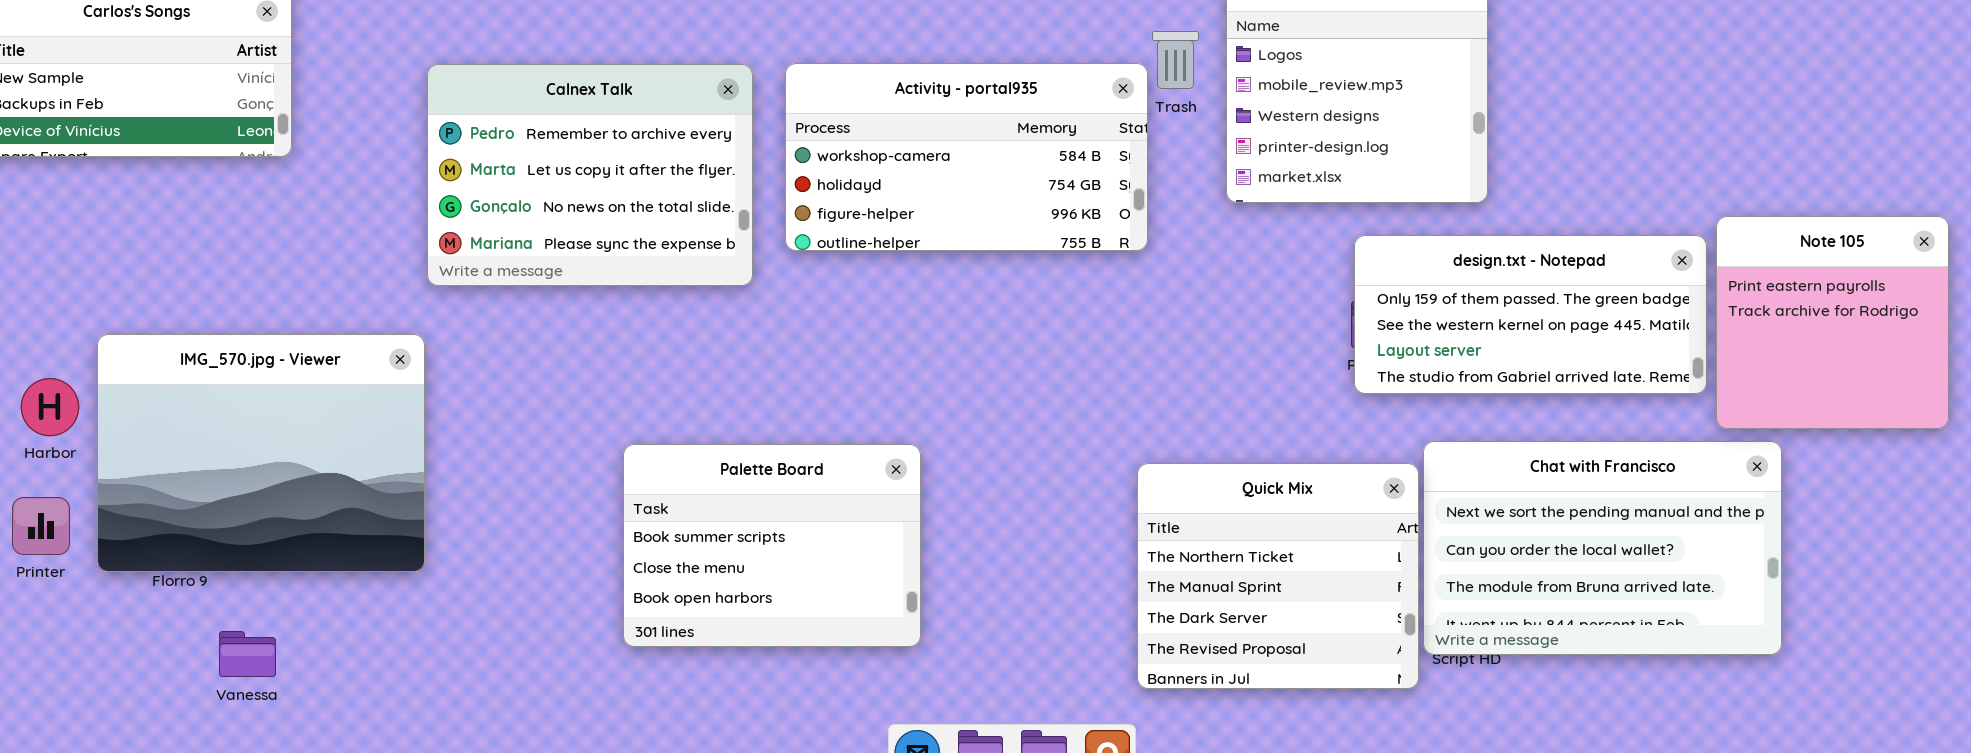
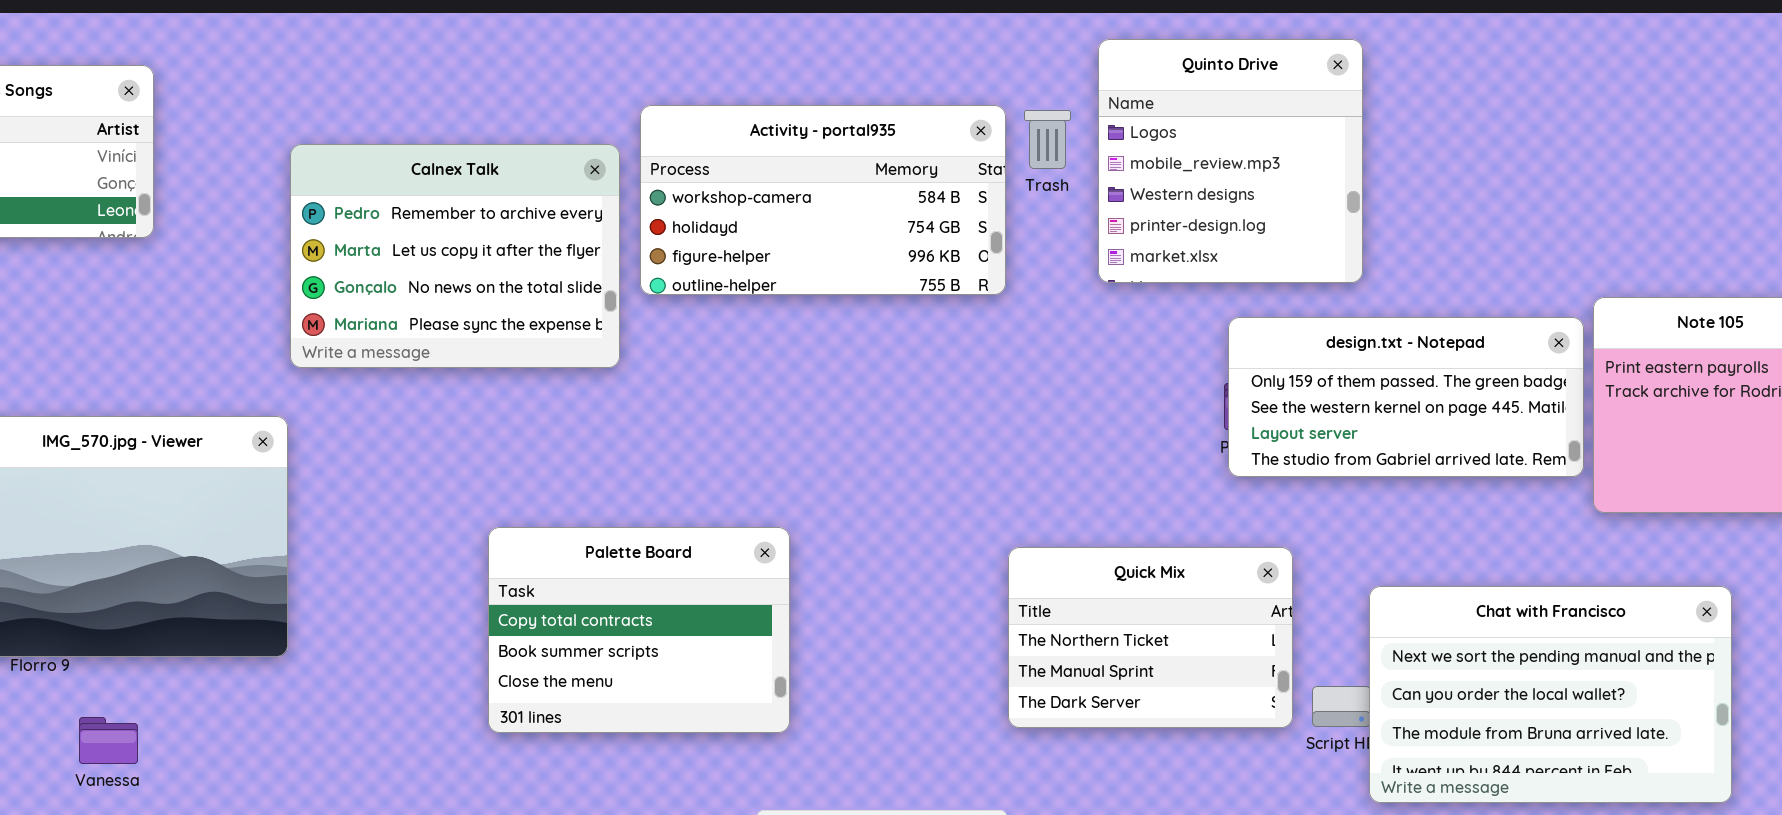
Activity - portal935: [785,63,1148,251] -> [640,105,1006,295], moved
Chat with Francisco: [1423,441,1782,655] -> [1369,586,1732,803], moved
Palette Board: [623,444,921,647] -> [488,527,790,733], scrolled up 1 row
Quick Mix: [1137,463,1419,689] -> [1008,547,1293,728], resized

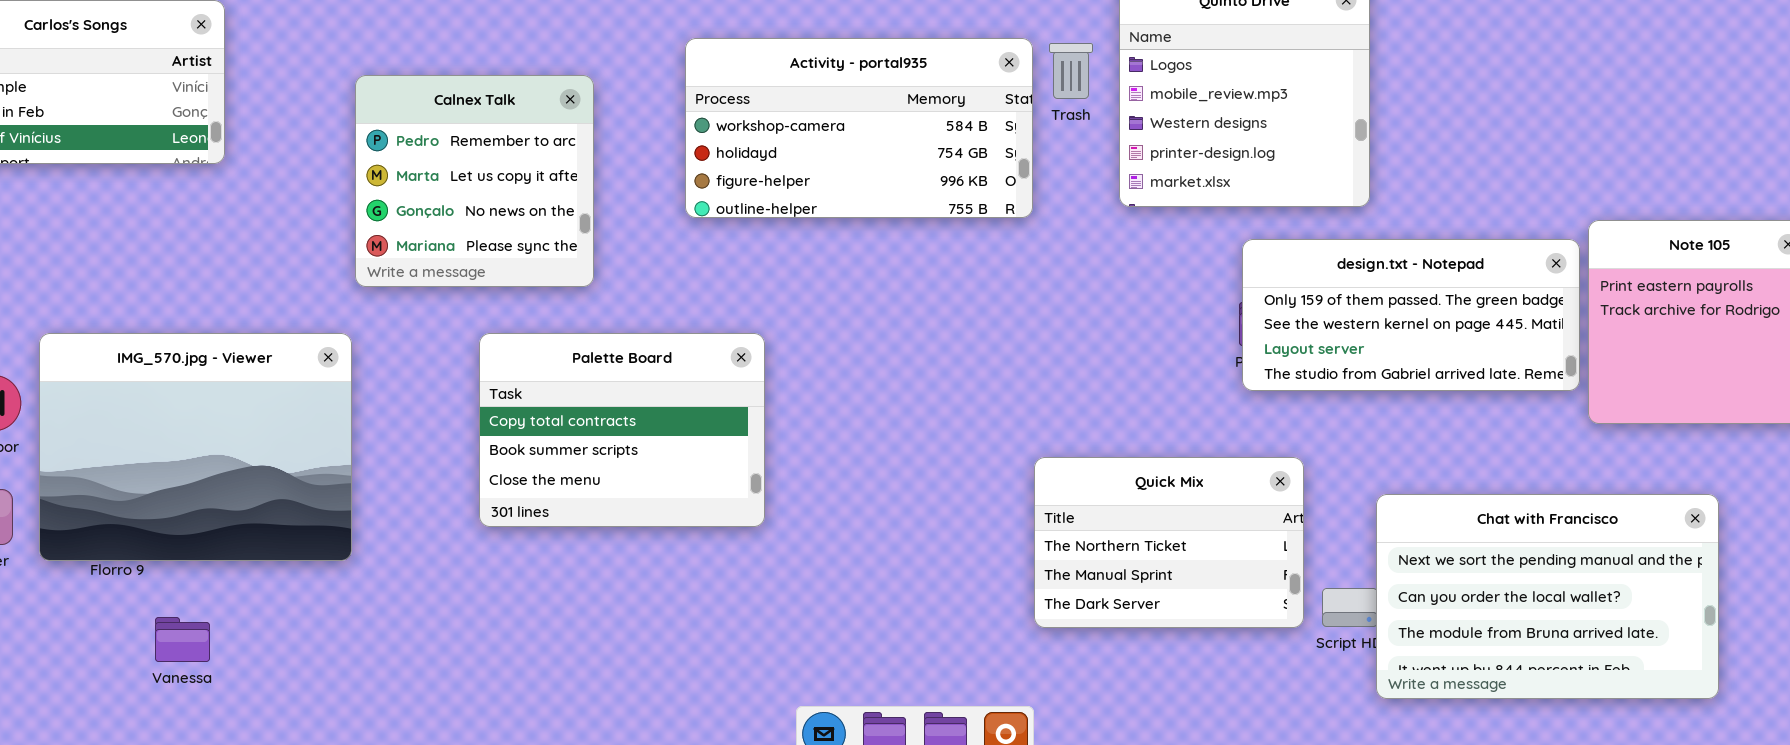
Calnex Talk: [290,144,620,368] -> [355,75,594,287], resized
Palette Board: [488,527,790,733] -> [479,333,765,527], moved

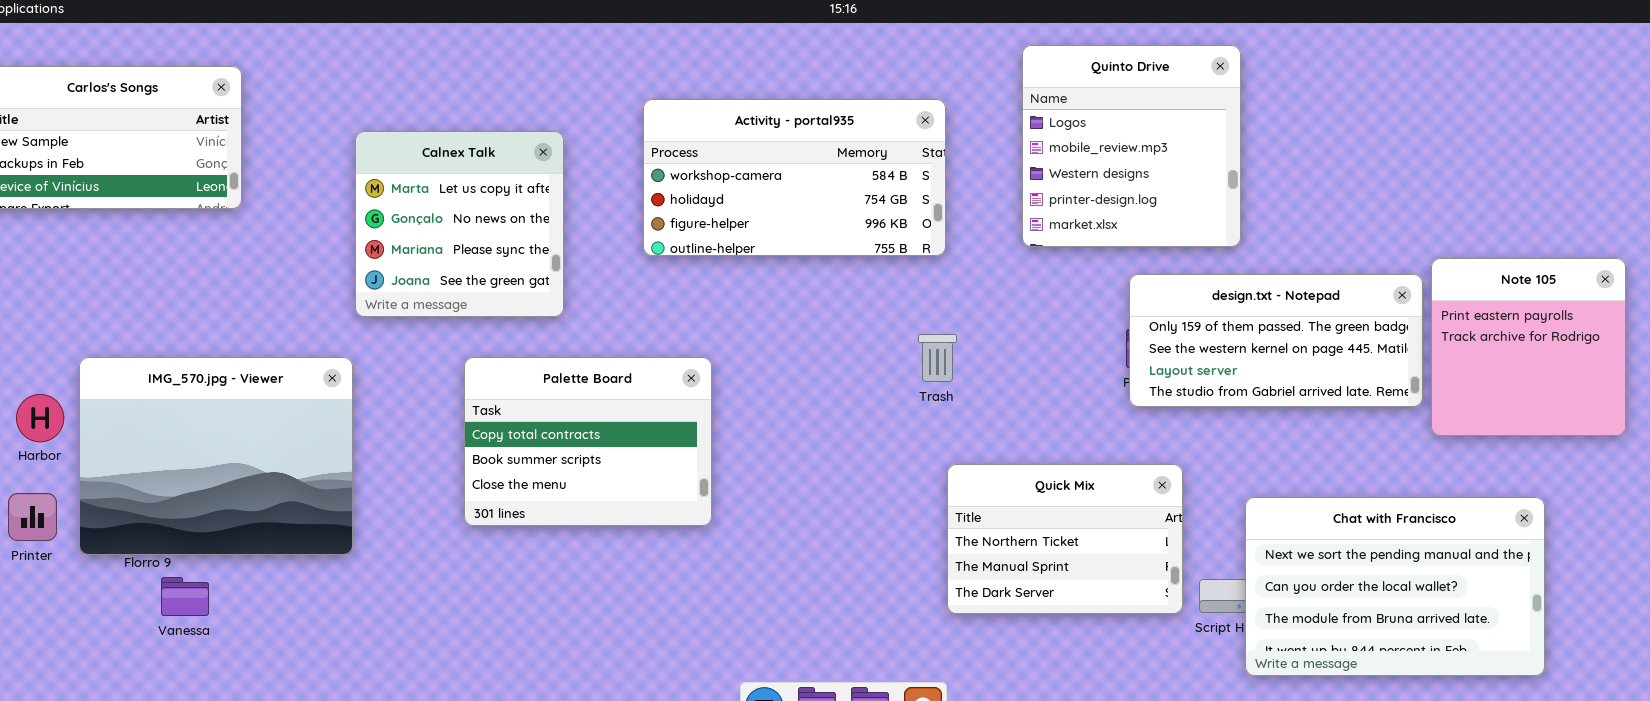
Trash: [1049,43,1093,99] -> [918,334,957,382], moved
Calnex Talk: [355,75,594,287] -> [355,131,564,317], scrolled down 1 row
Vanessa: [155,617,210,662] -> [161,577,209,616], moved

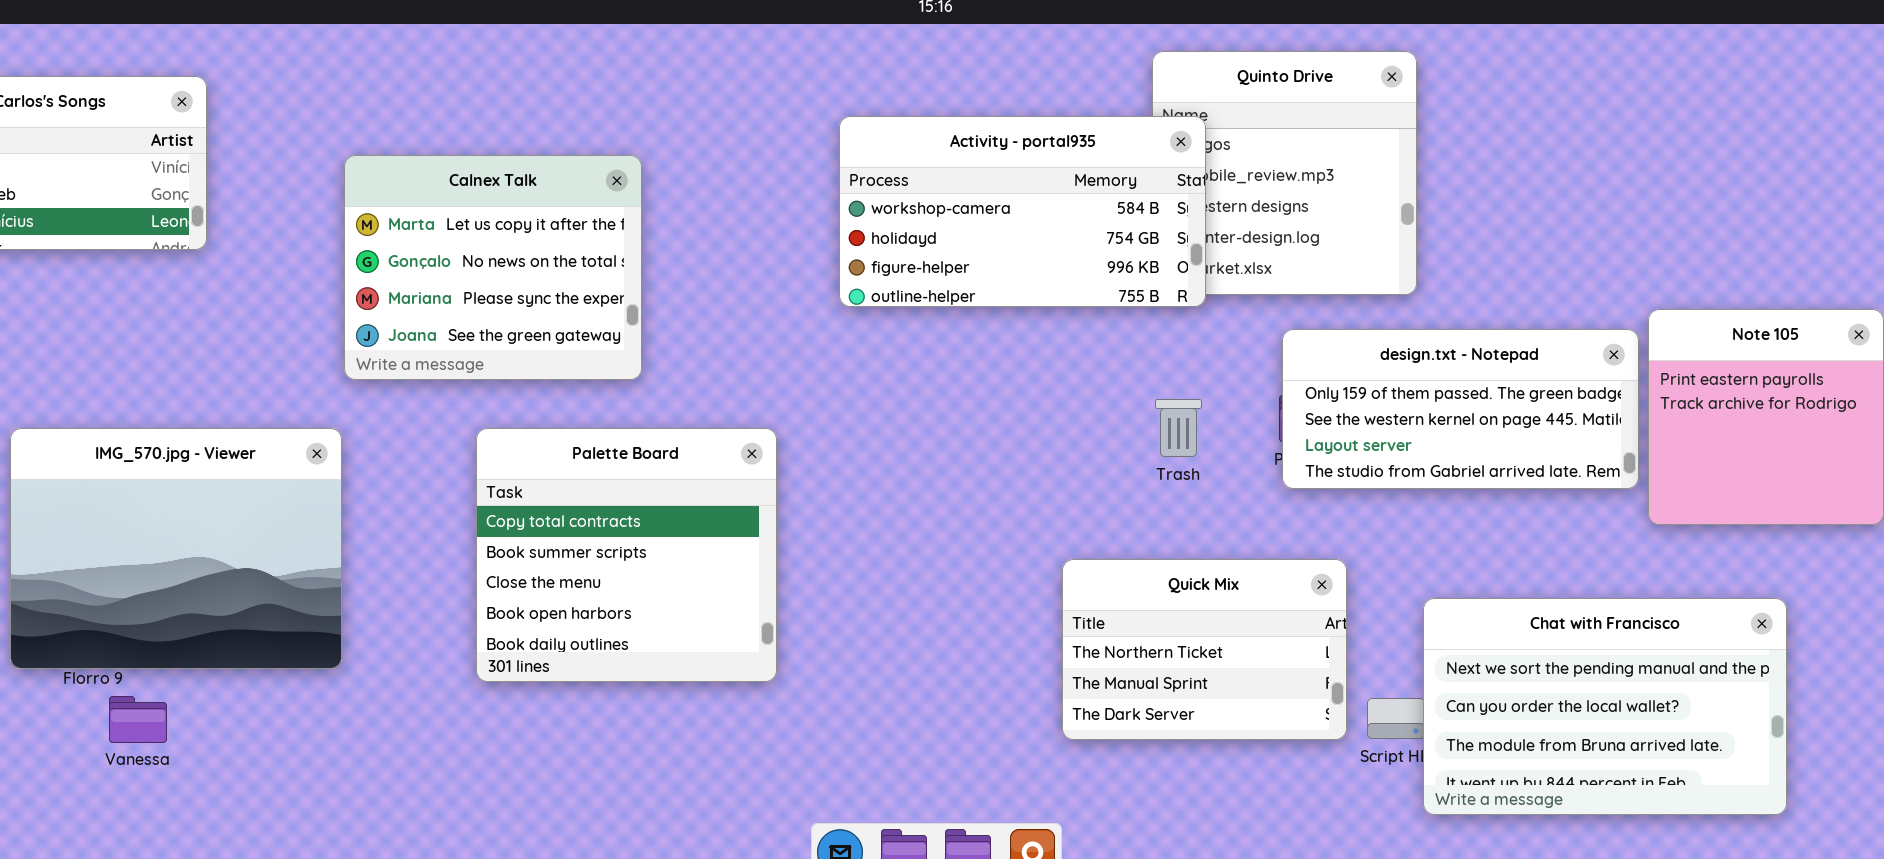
Activity - portal935: [643,99,946,256] -> [839,116,1206,307], moved
Calnex Talk: [355,131,564,317] -> [344,155,642,380], resized
Trash: [918,334,957,382] -> [1155,399,1202,457], moved
Palette Board: [464,357,712,526] -> [476,428,777,682], resized

